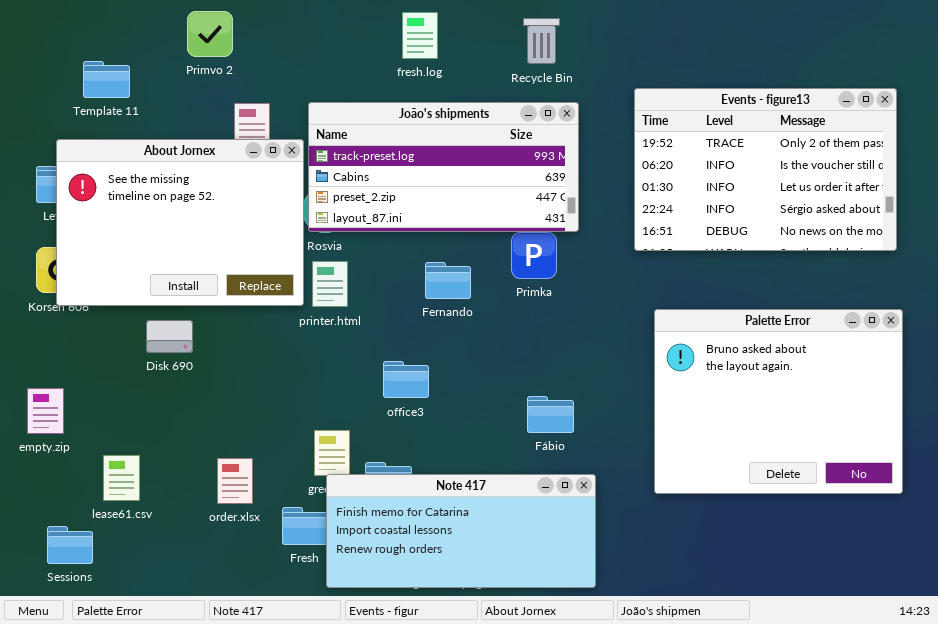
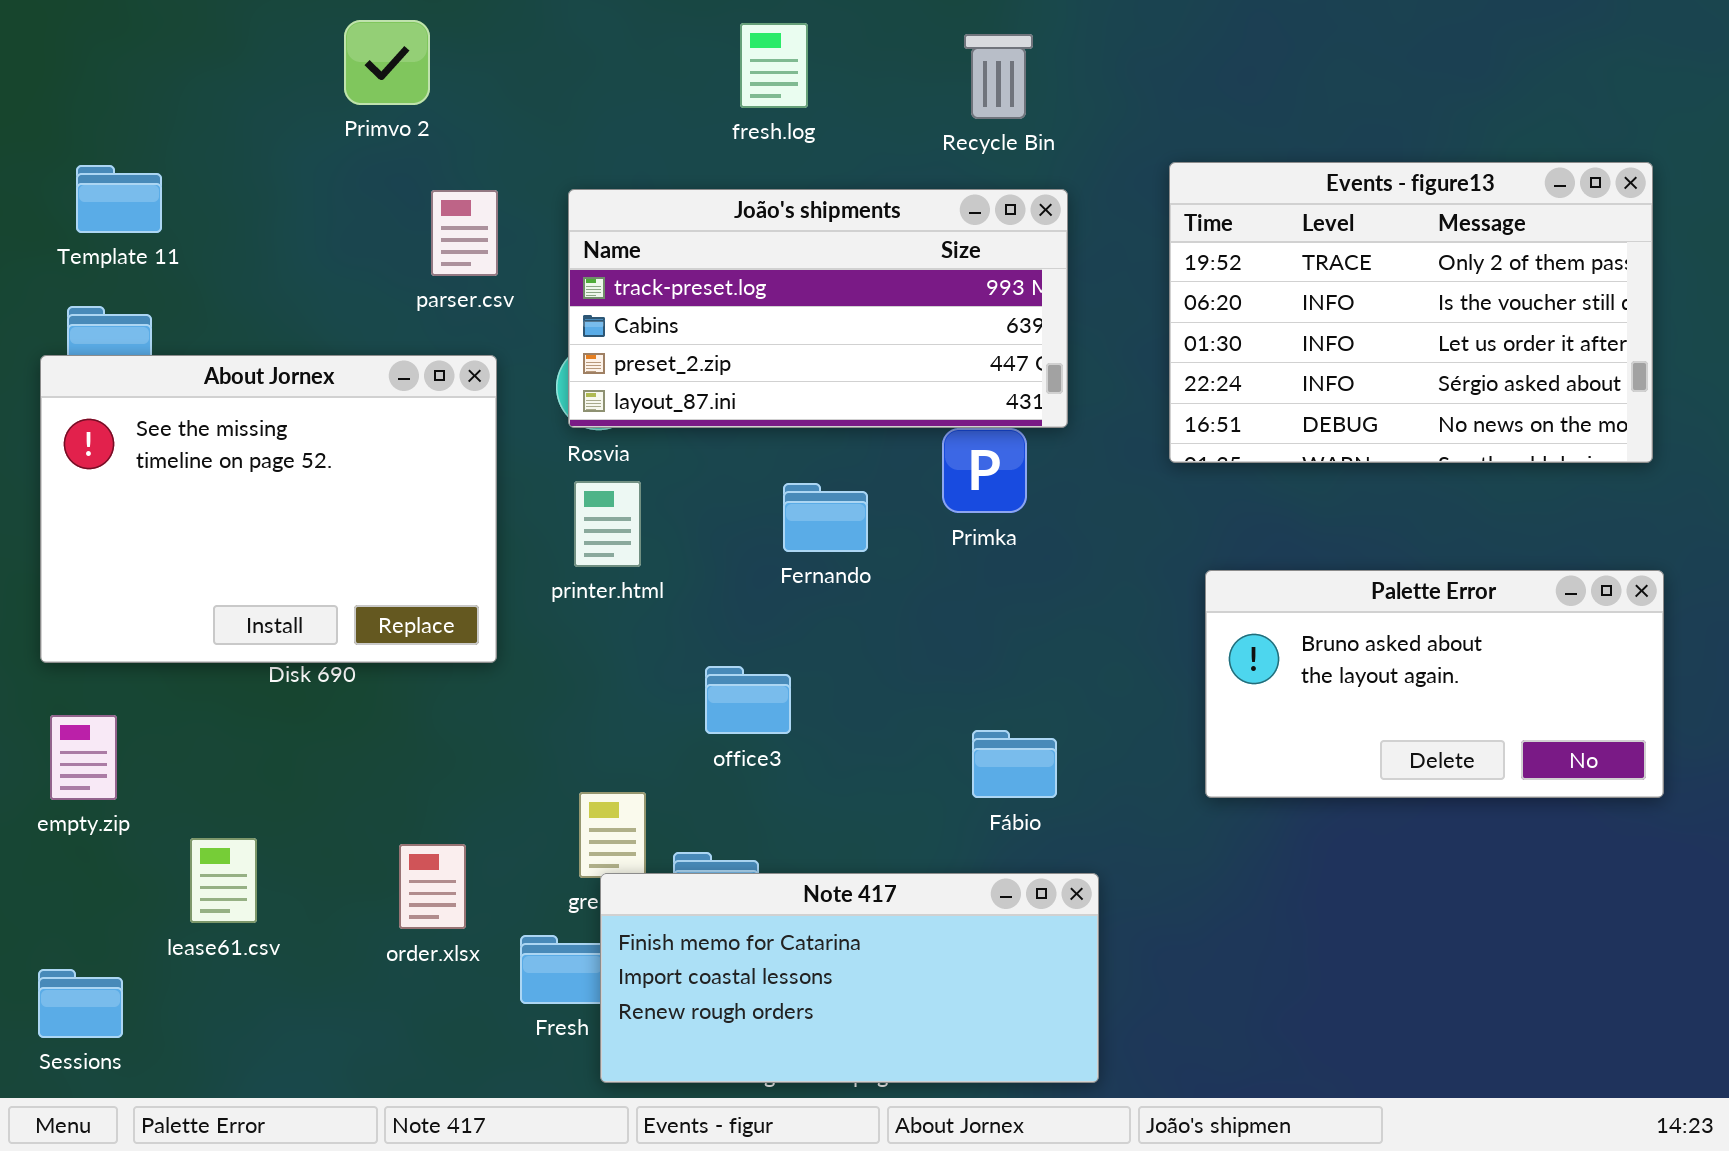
Template 11: [83,61,130,98] -> [76,165,162,233], moved
About Jornex: [56,139,304,306] -> [40,355,497,663], moved
Palette Error: [654,309,903,494] -> [1205,570,1664,798], resized
Sessions: [47,526,93,564] -> [38,969,123,1038], moved

